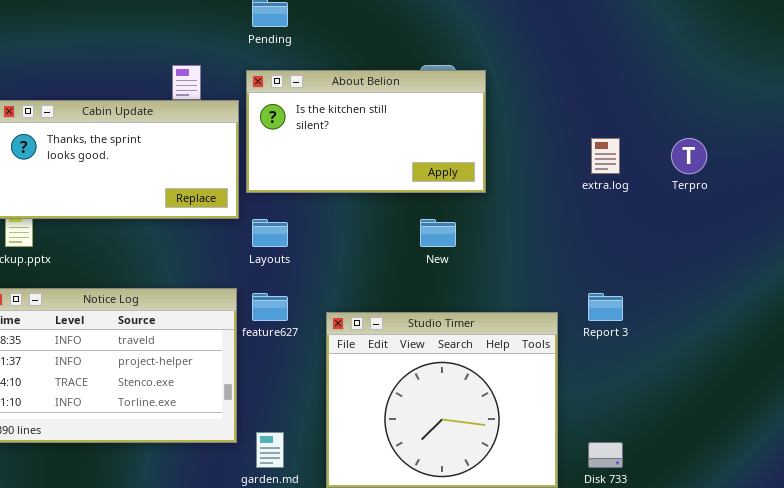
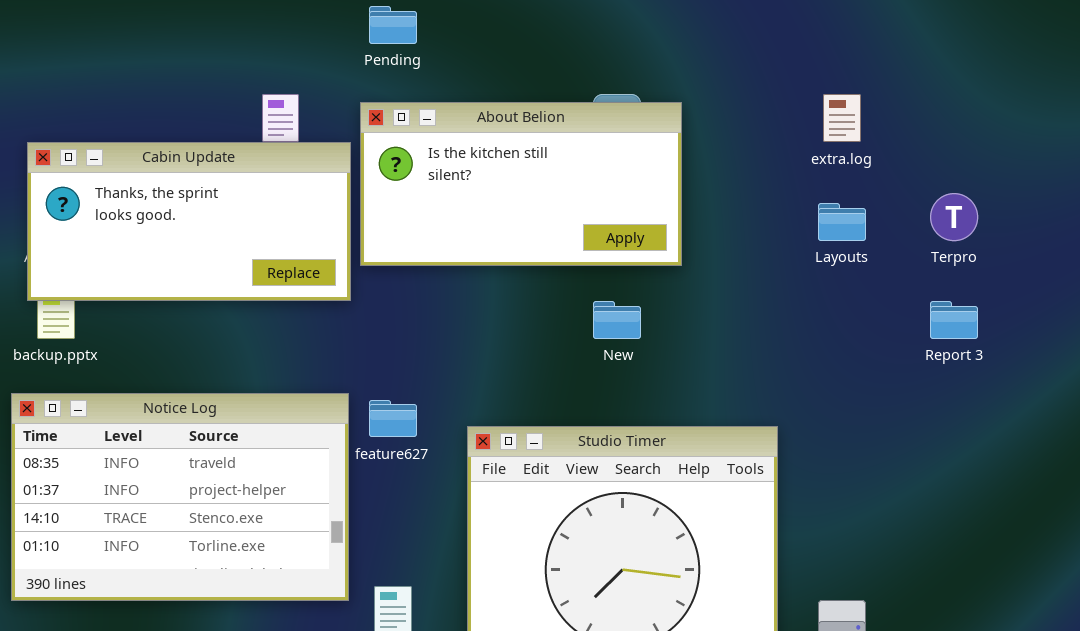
extra.log: [591,138,620,174] -> [823,94,861,142], moved
Layouts: [252,219,288,247] -> [818,203,866,241], moved
Report 3: [588,293,623,321] -> [930,301,978,339], moved

